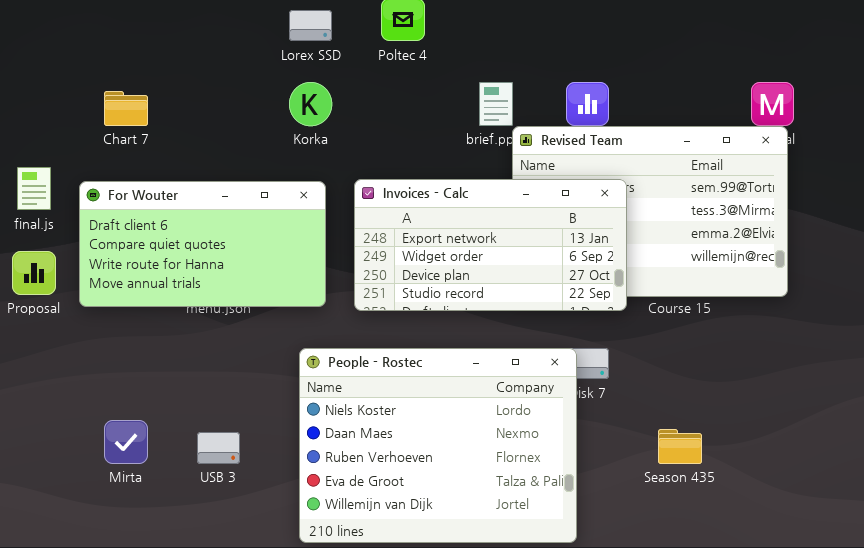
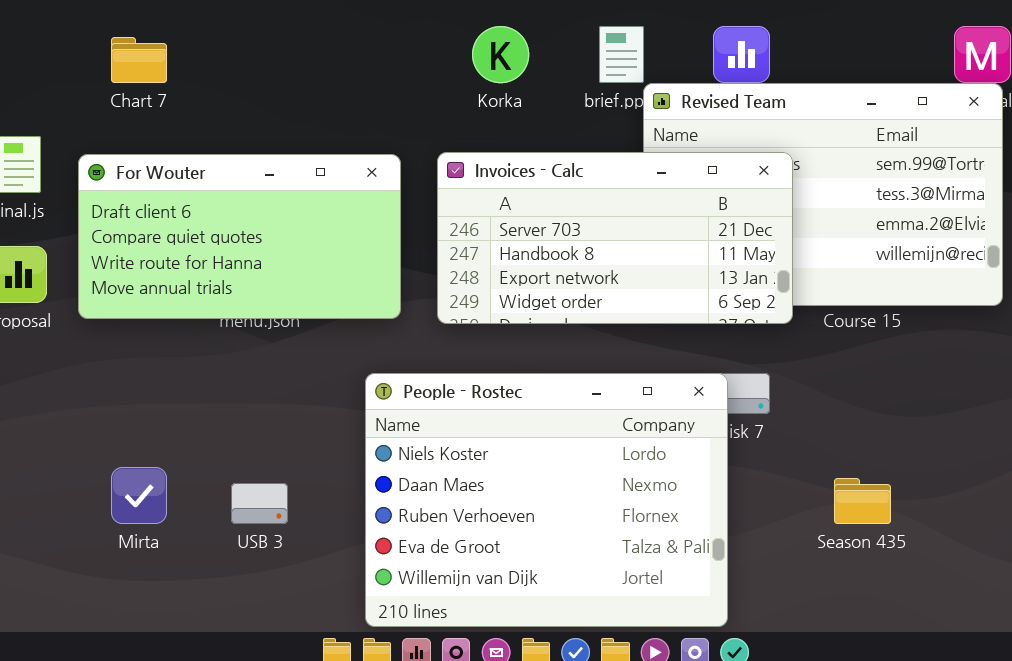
Korka: [289,82,332,126] -> [472,26,529,83], moved
Invoices - Calc: [354,179,627,311] -> [437,152,793,324], scrolled up 2 rows

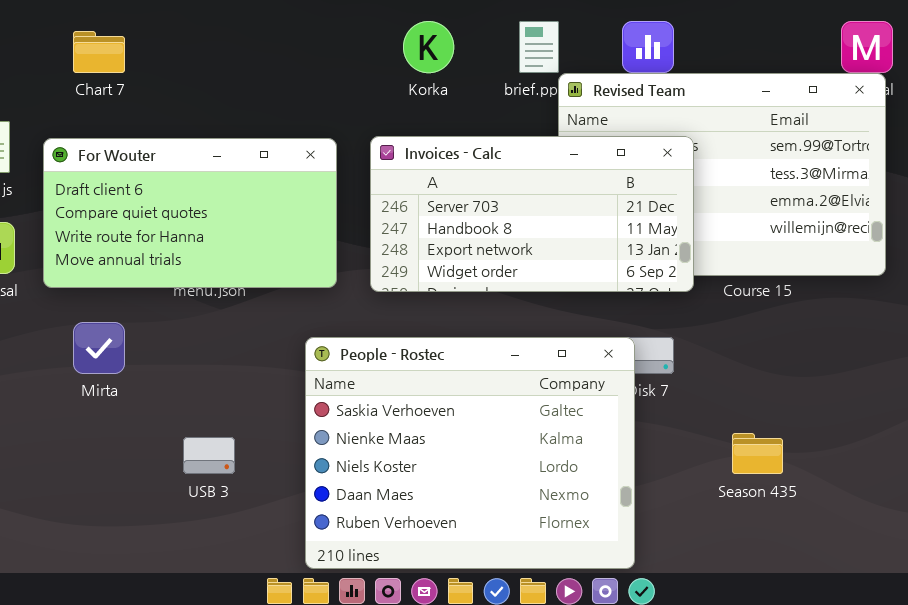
People - Rostec: [365,373,728,627] -> [305,337,635,569], scrolled up 2 rows
Mirta: [111,467,167,524] -> [73,322,125,374], moved

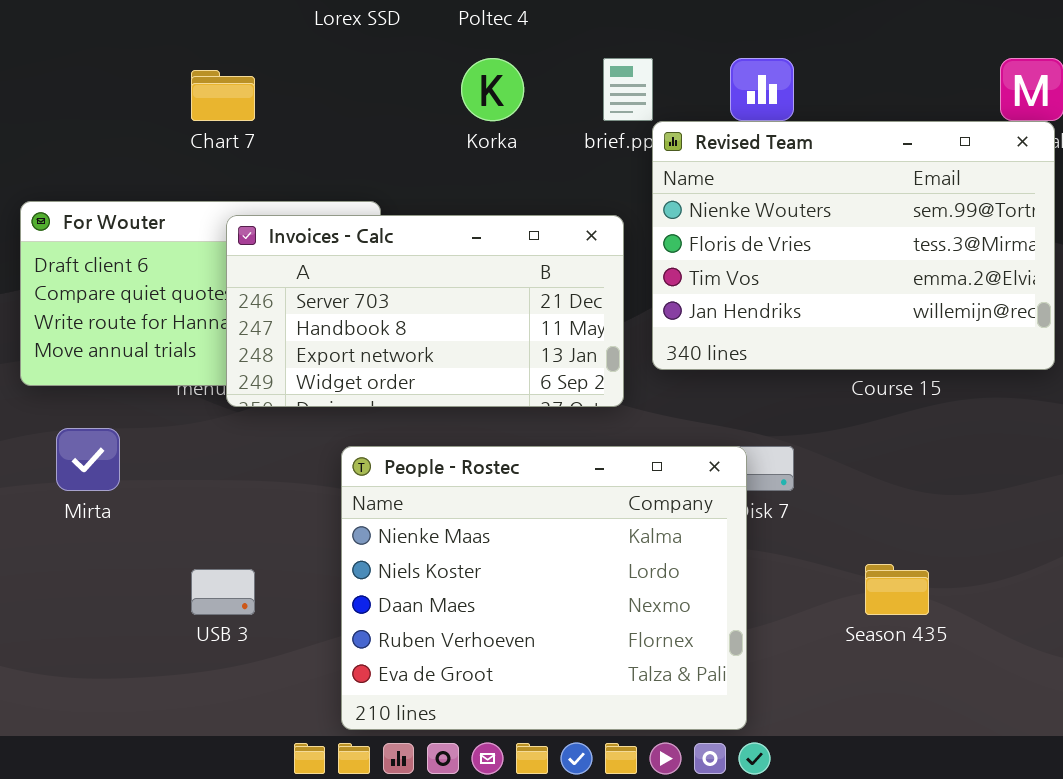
Chart 7: [73,31,125,73] -> [191,70,255,121], moved
Invoices - Calc: [370,136,694,292] -> [226,215,624,407], moved
People - Rostec: [305,337,635,569] -> [341,446,747,730], scrolled down 1 row

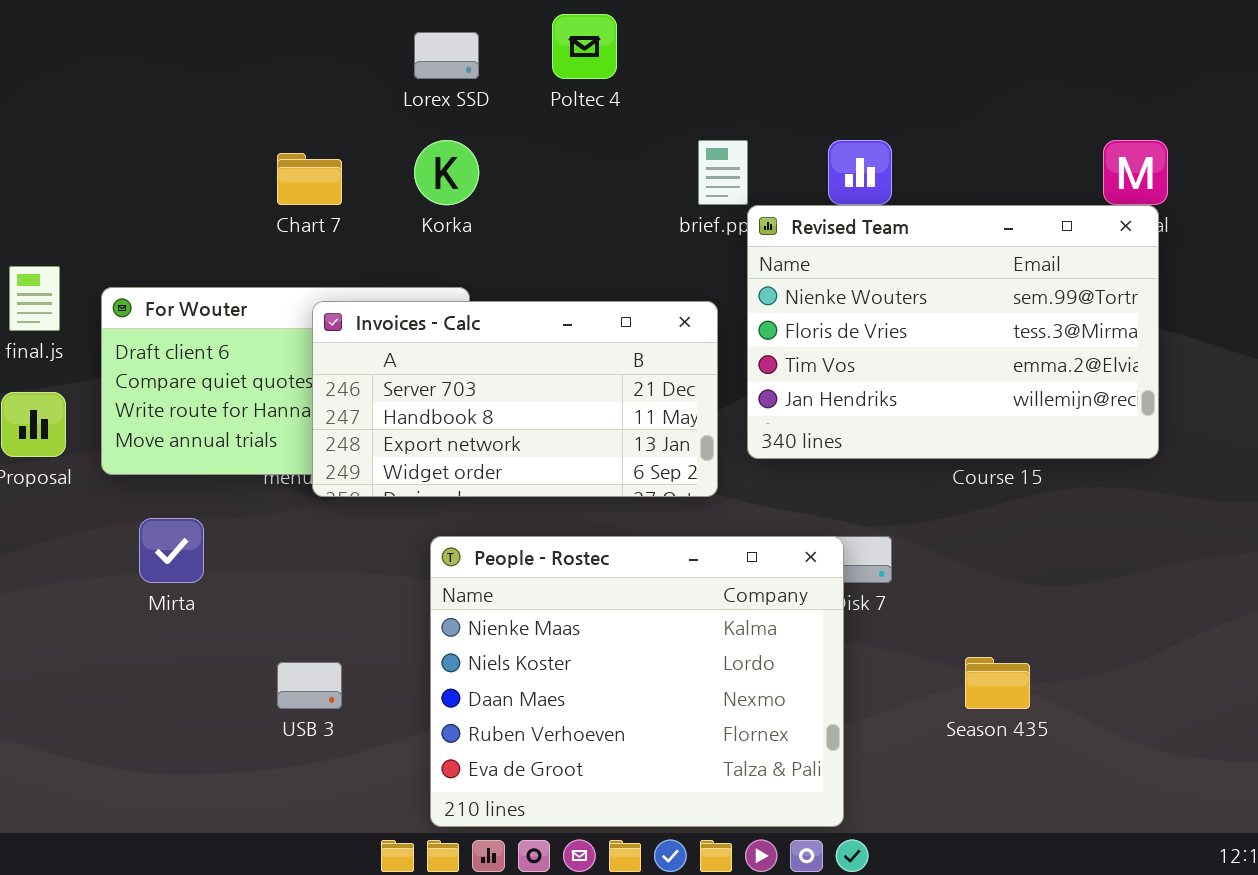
Korka: [461,58,524,121] -> [414,140,479,205], moved

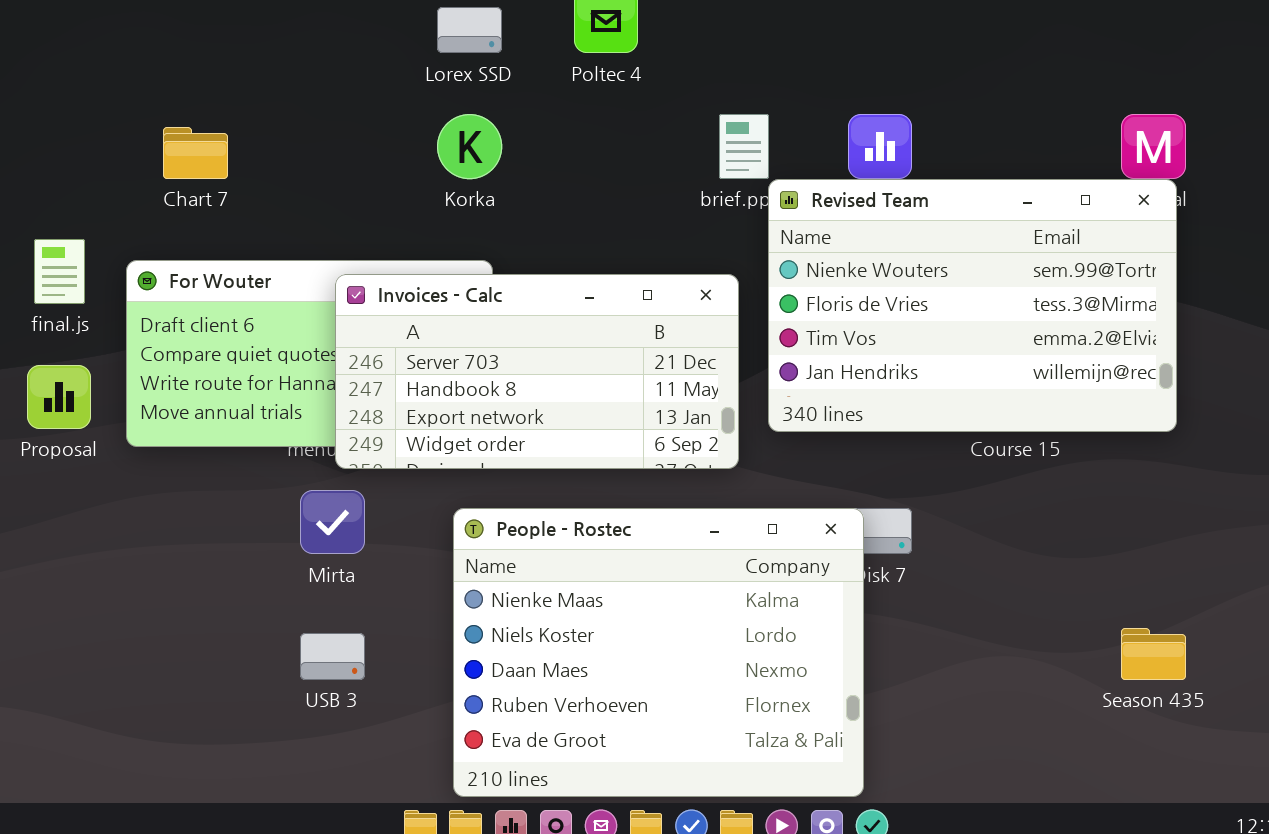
Chart 7: [277,153,342,205] -> [163,127,228,179], moved
Mirta: [139,518,204,583] -> [300,490,365,554], moved
Season 435: [965,657,1030,709] -> [1121,628,1186,680], moved

